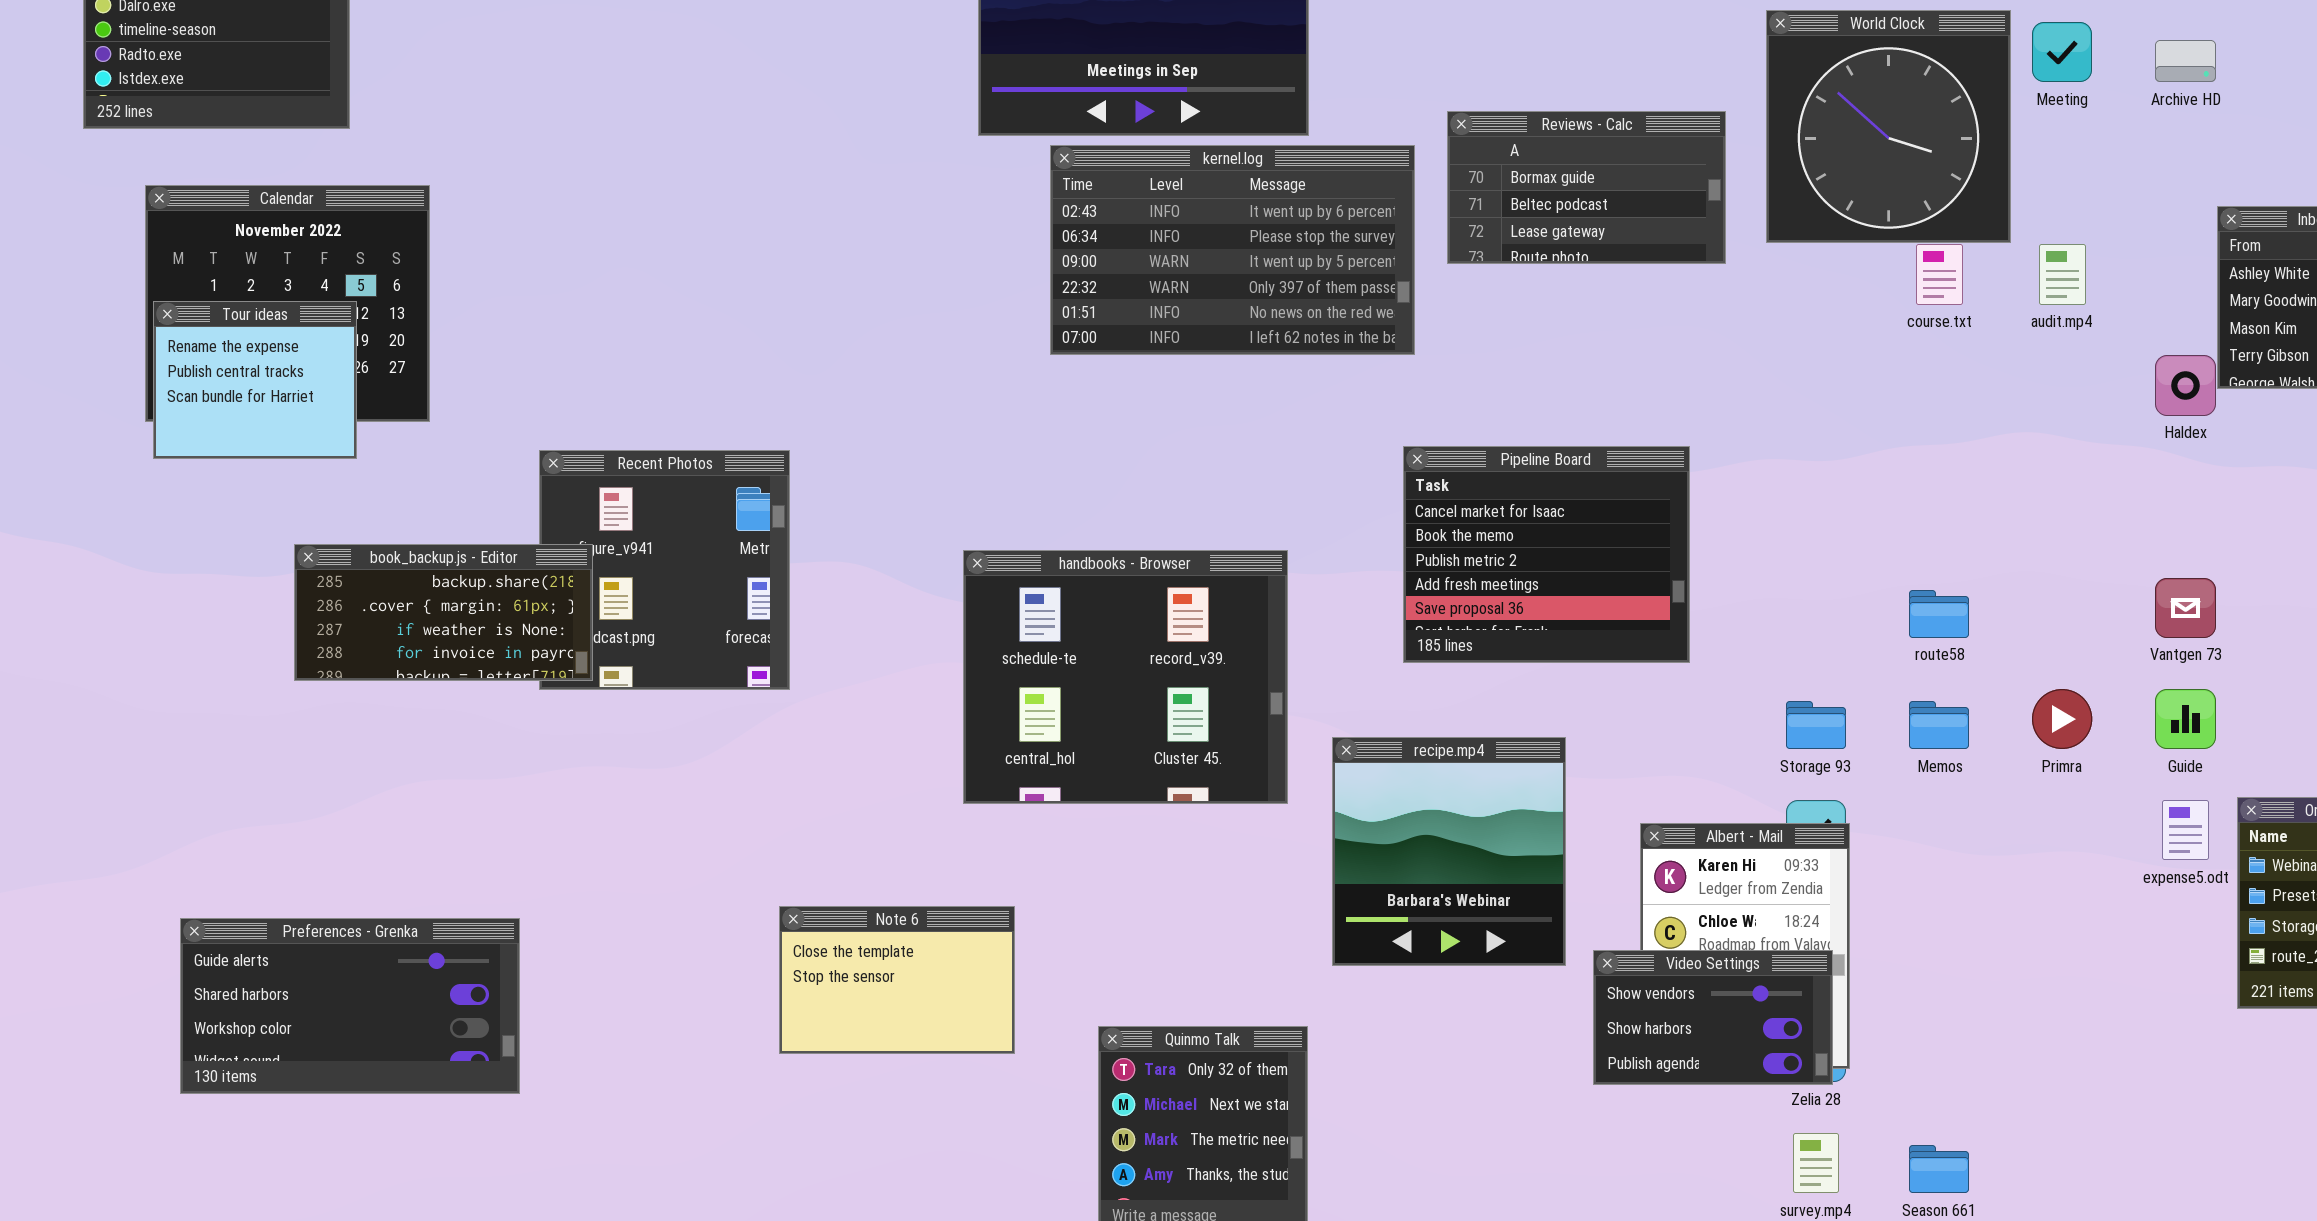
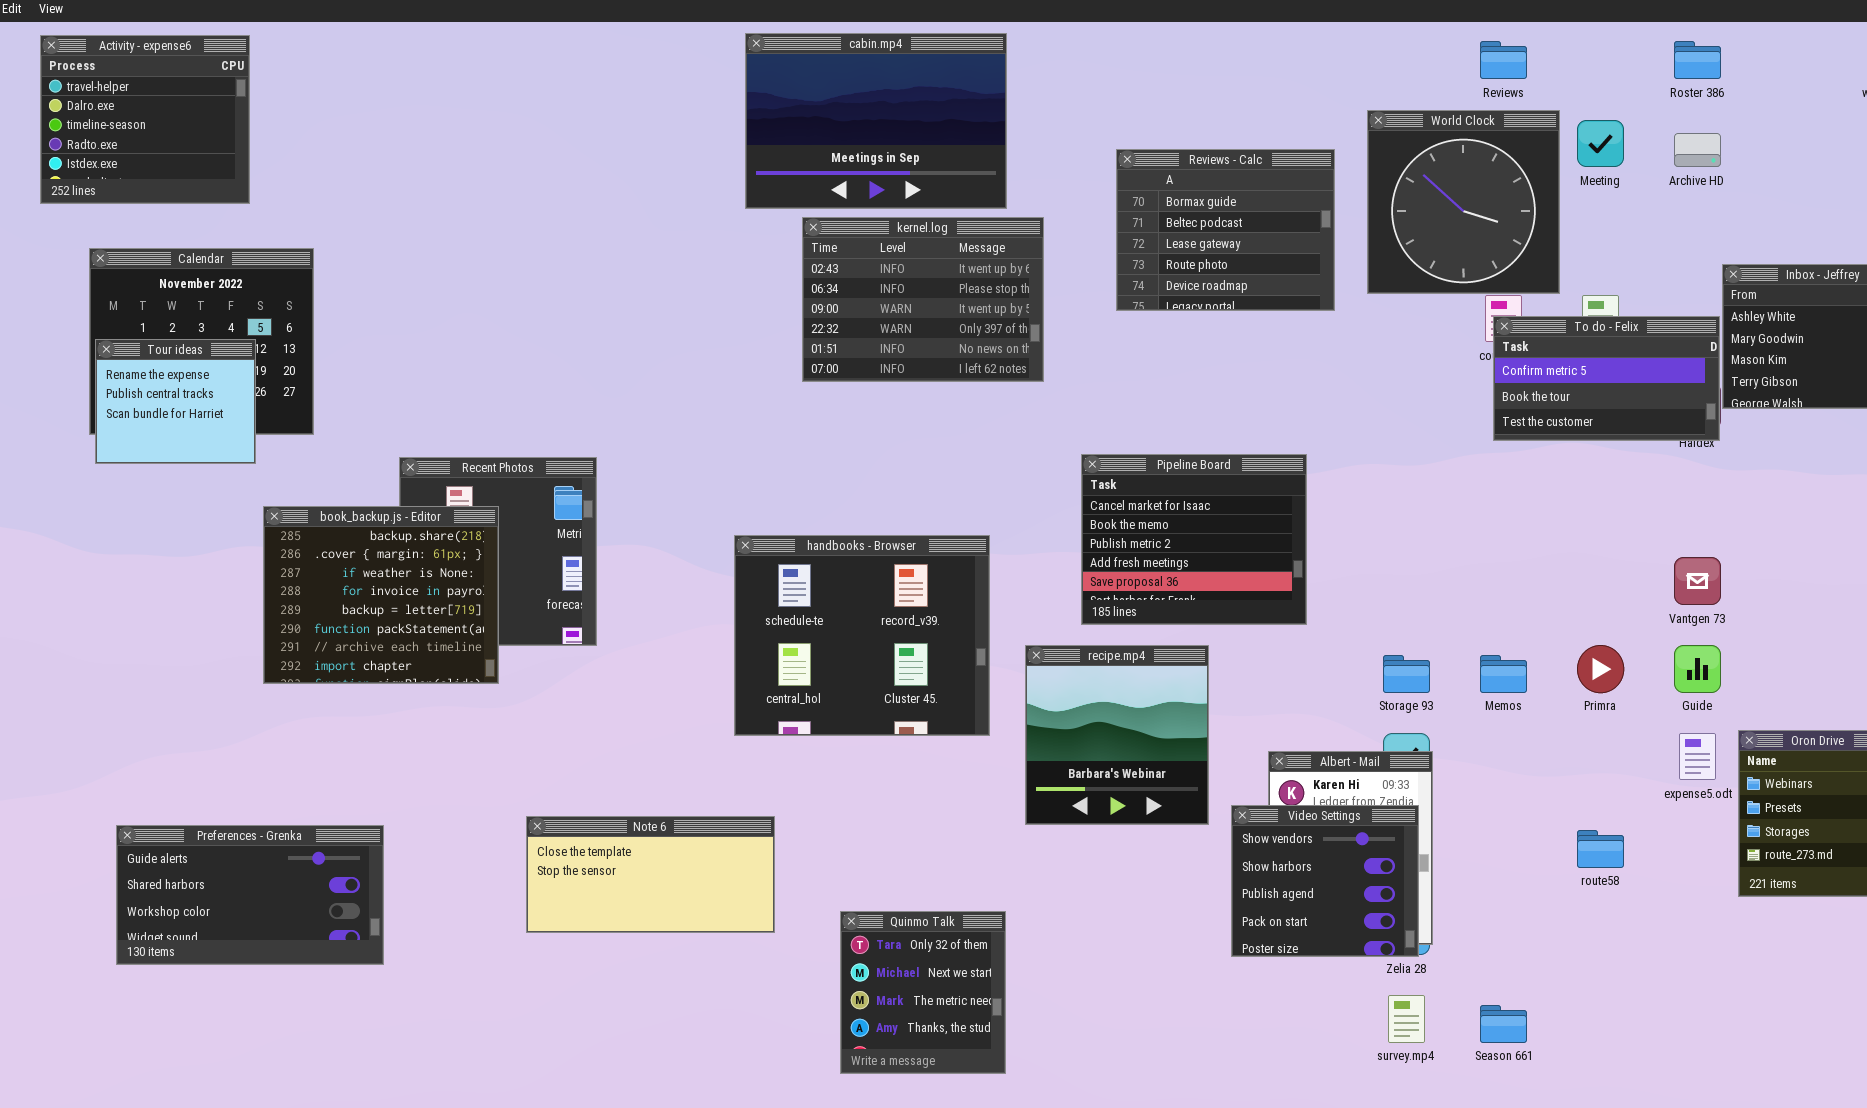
Reviews - Calc: [1447,111,1726,264] -> [1116,149,1335,311], resized
kernel.log: [1050,145,1415,355] -> [802,217,1044,382], resized
To do - Felix: none -> [1493,316,1720,441], opened
book_backup.js - Editor: [294,544,593,681] -> [263,506,499,684], moved, resized
route58: [1909,590,1969,638] -> [1577,830,1624,868], moved
recipe.mp4: [1332,737,1566,966] -> [1025,645,1209,825], moved
Note 6: [779,906,1015,1054] -> [526,816,775,933], resized
Video Settings: [1593,950,1833,1085] -> [1231,805,1419,957], resized

